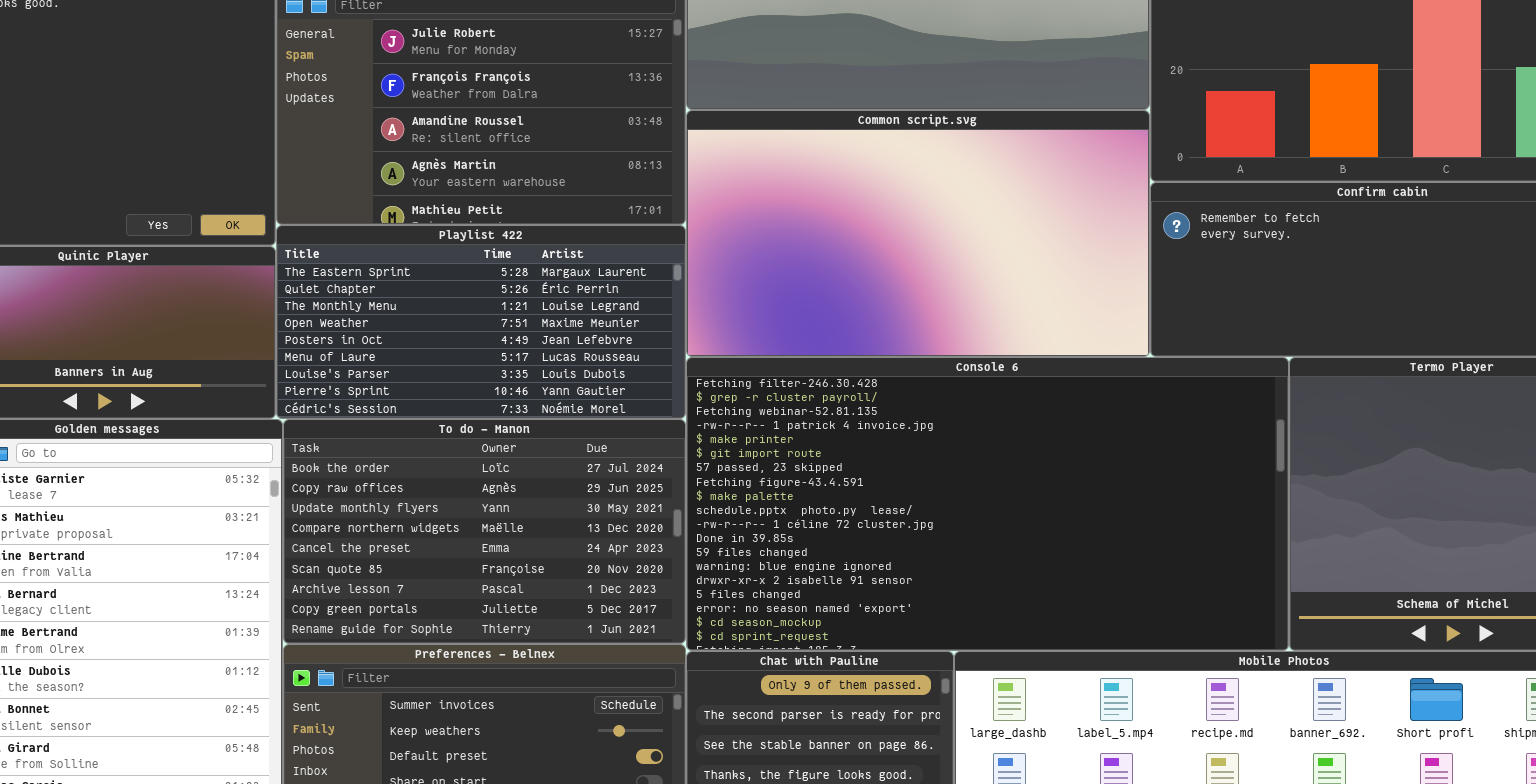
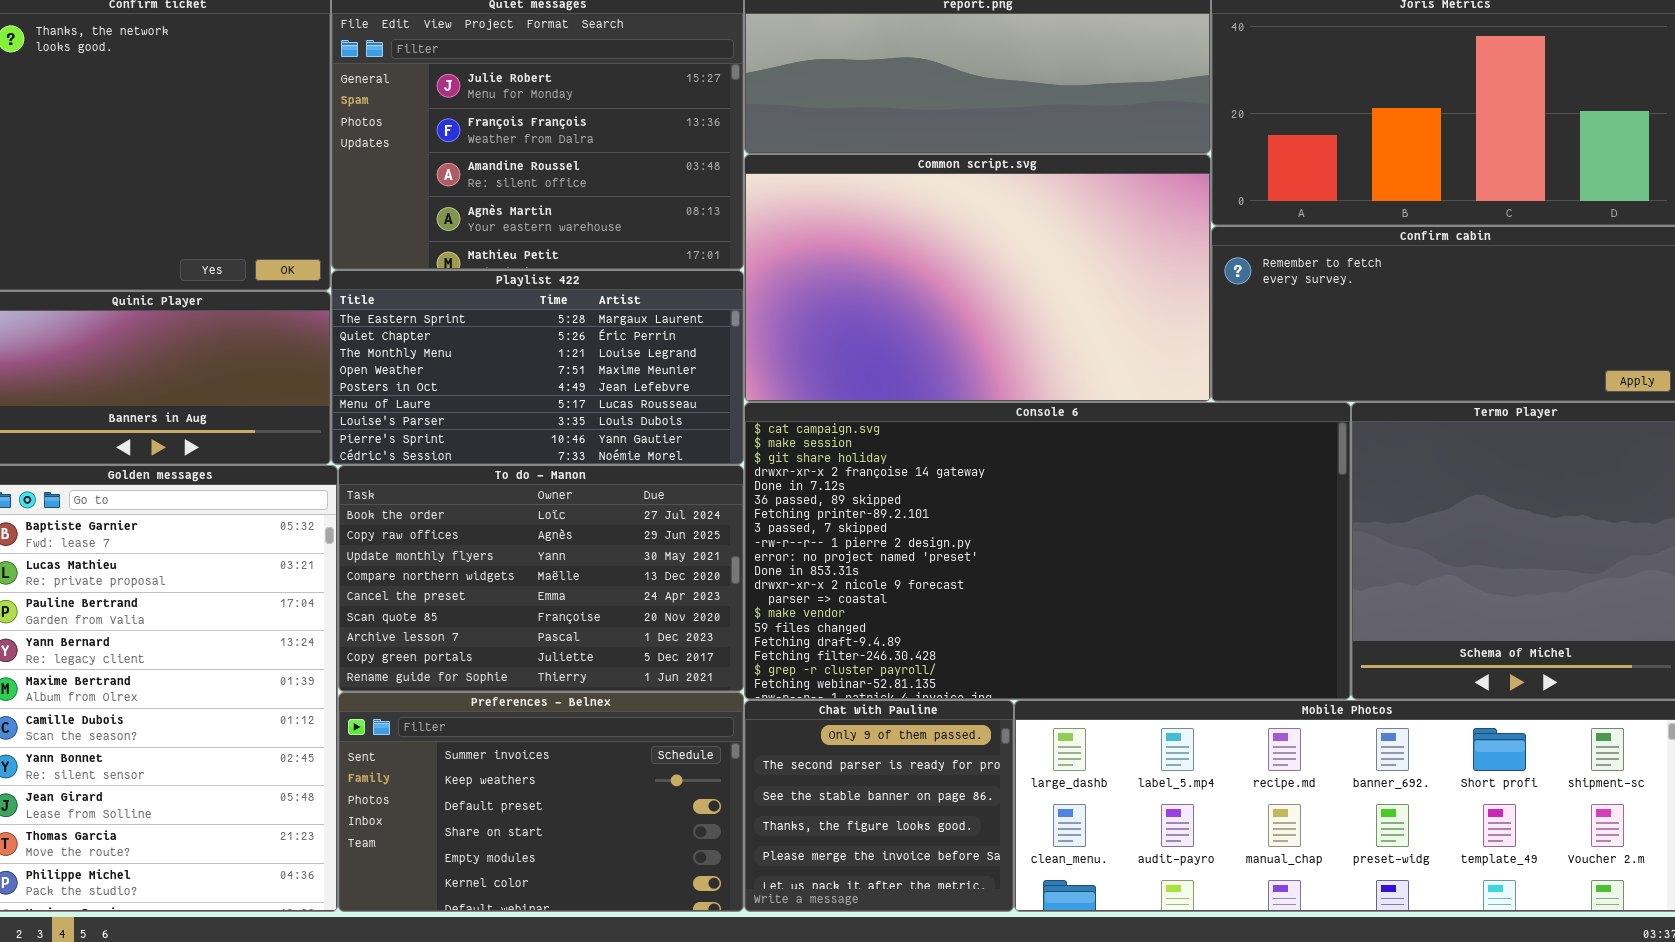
Console 6: [686,357,1289,651] -> [744,402,1351,700], scrolled up 16 rows

